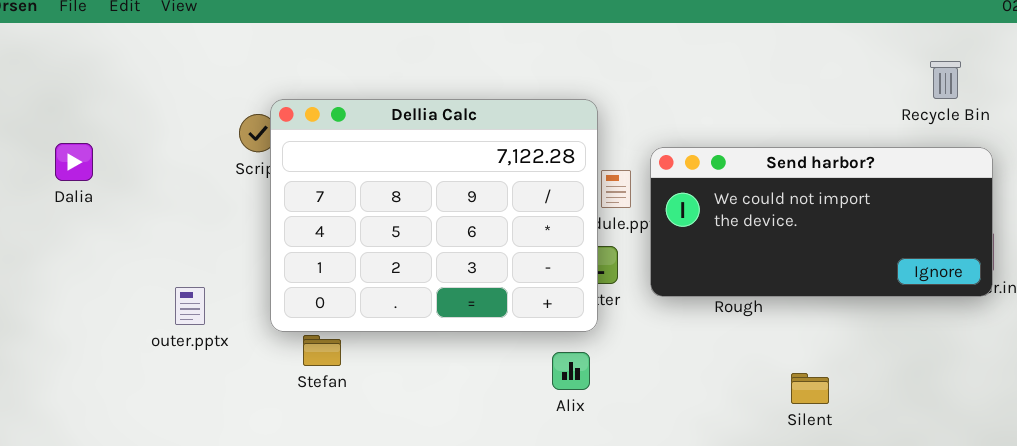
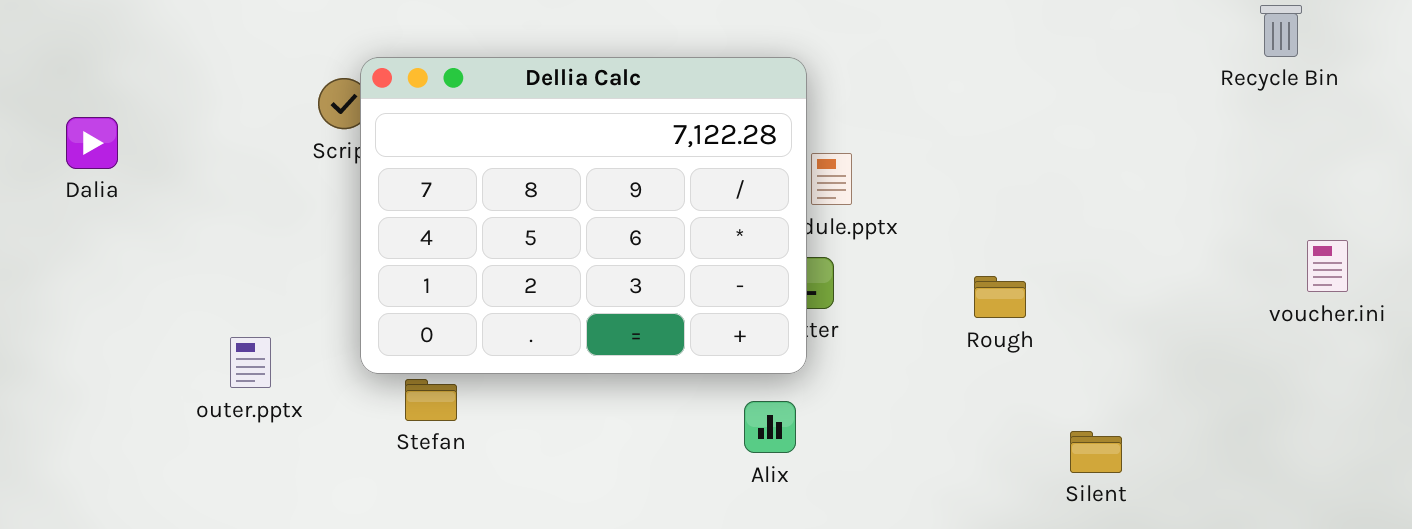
Send harbor?: [650,147,993,297] -> none, closed
outer.pptx: [175,287,205,325] -> [230,337,271,388], moved

